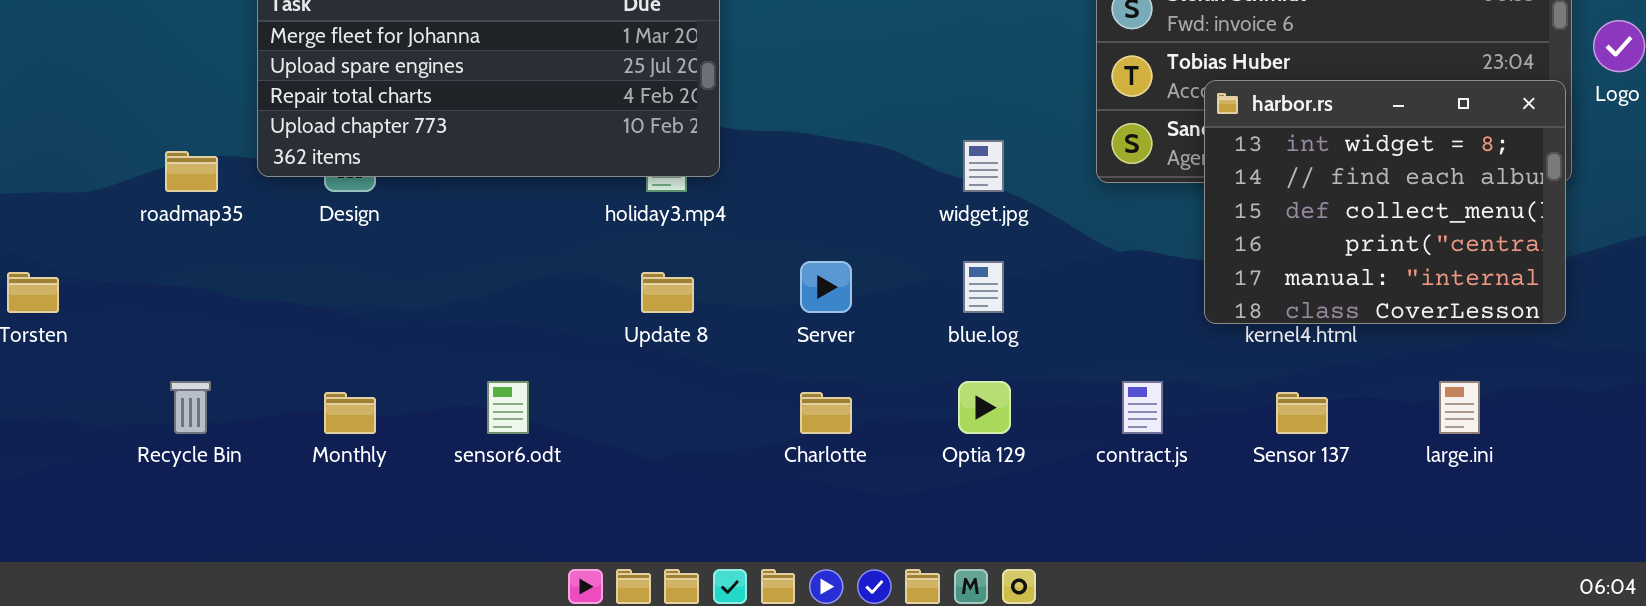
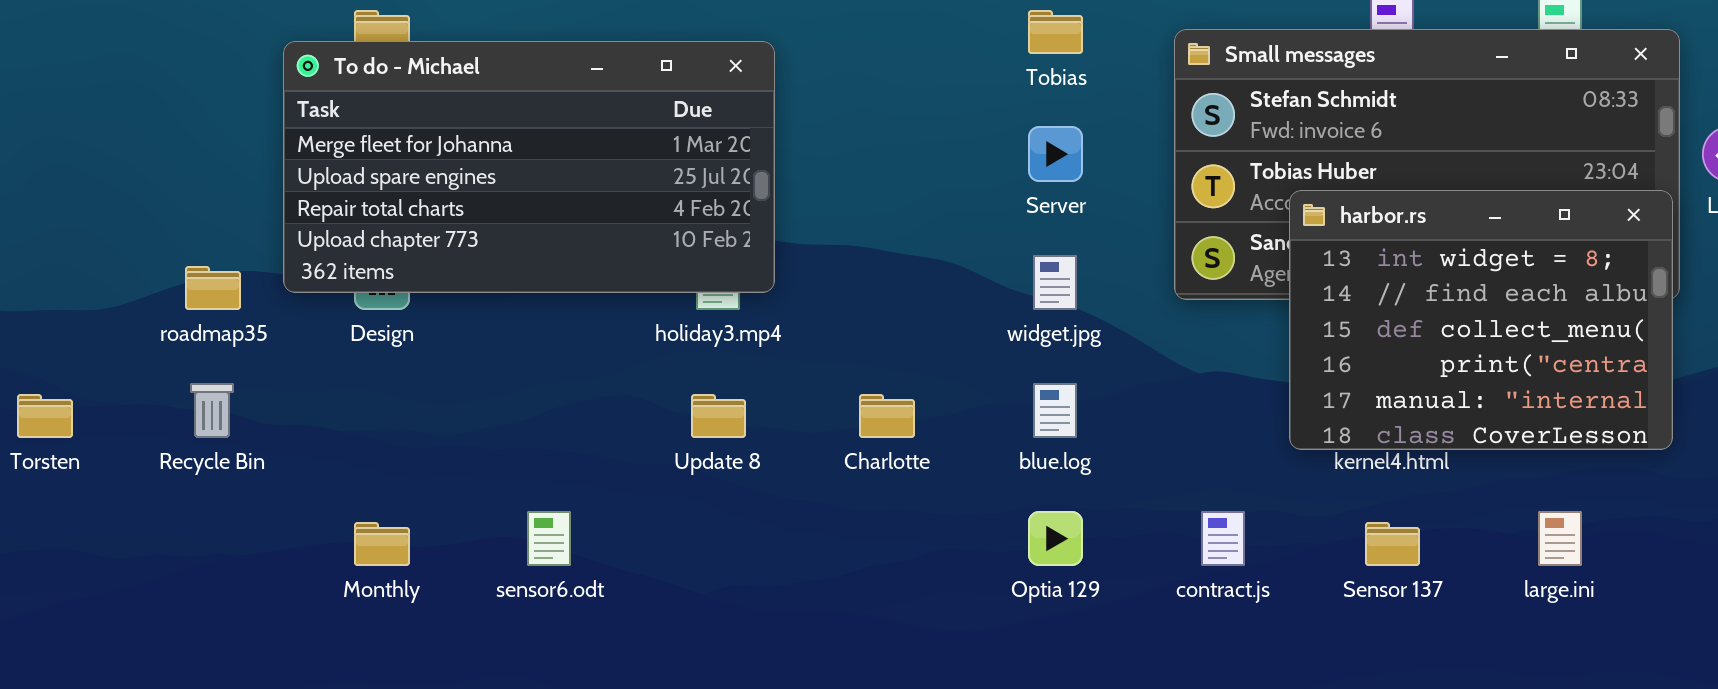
Server: [800,261,852,313] -> [1028,126,1083,182], moved
Recycle Bin: [170,381,211,434] -> [190,383,234,438], moved
Charlotte: [800,392,852,434] -> [859,394,915,438], moved

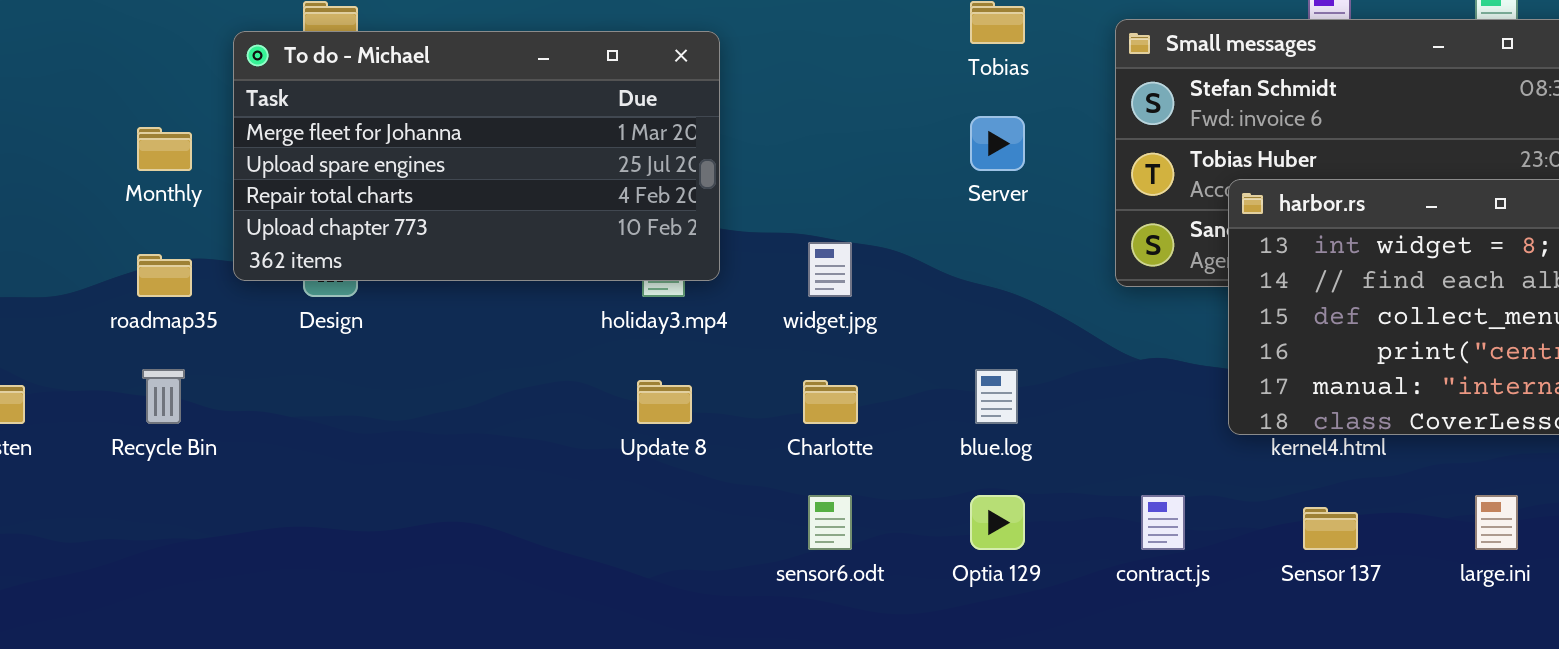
widget.jpg: [1033,255,1077,310] -> [808,242,852,297], moved
sensor6.odt: [527,511,571,566] -> [808,495,852,550], moved
Monthly: [354,522,410,566] -> [137,127,192,171], moved

